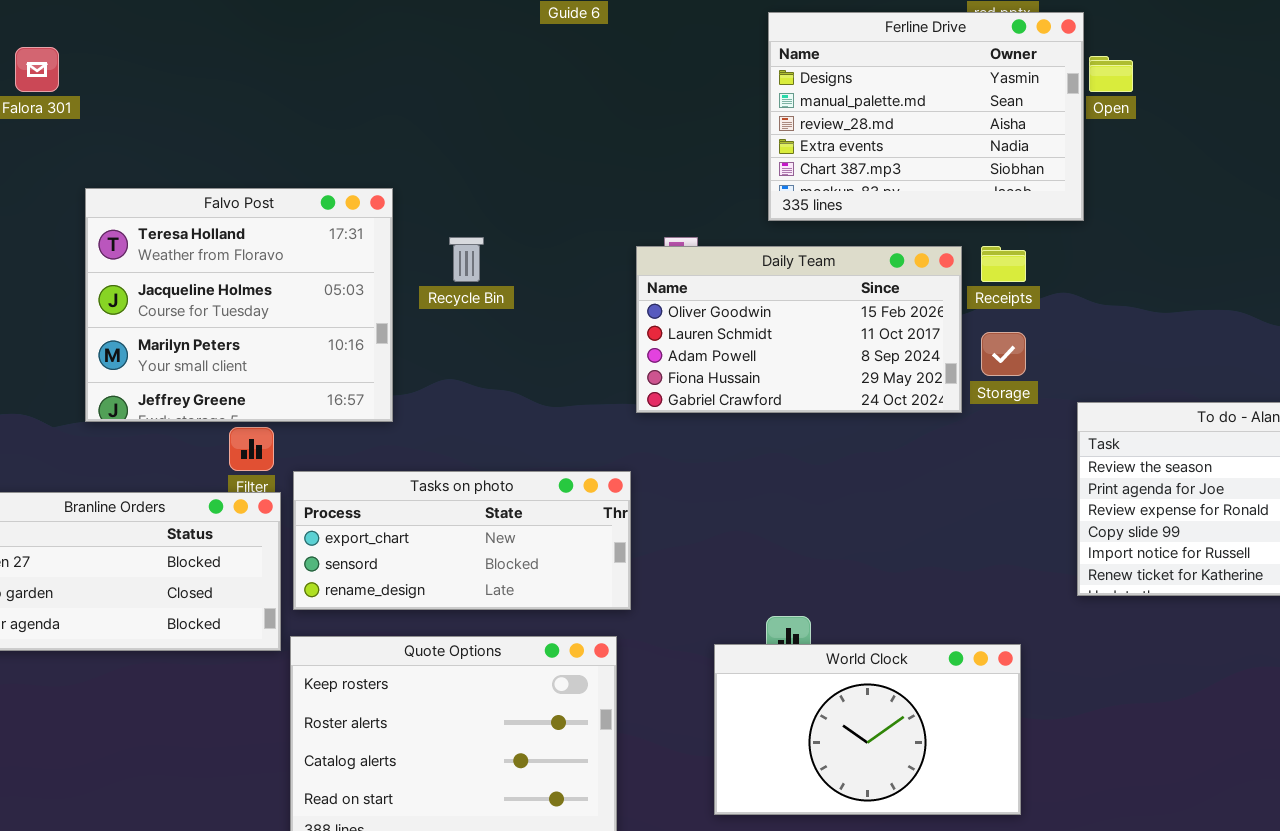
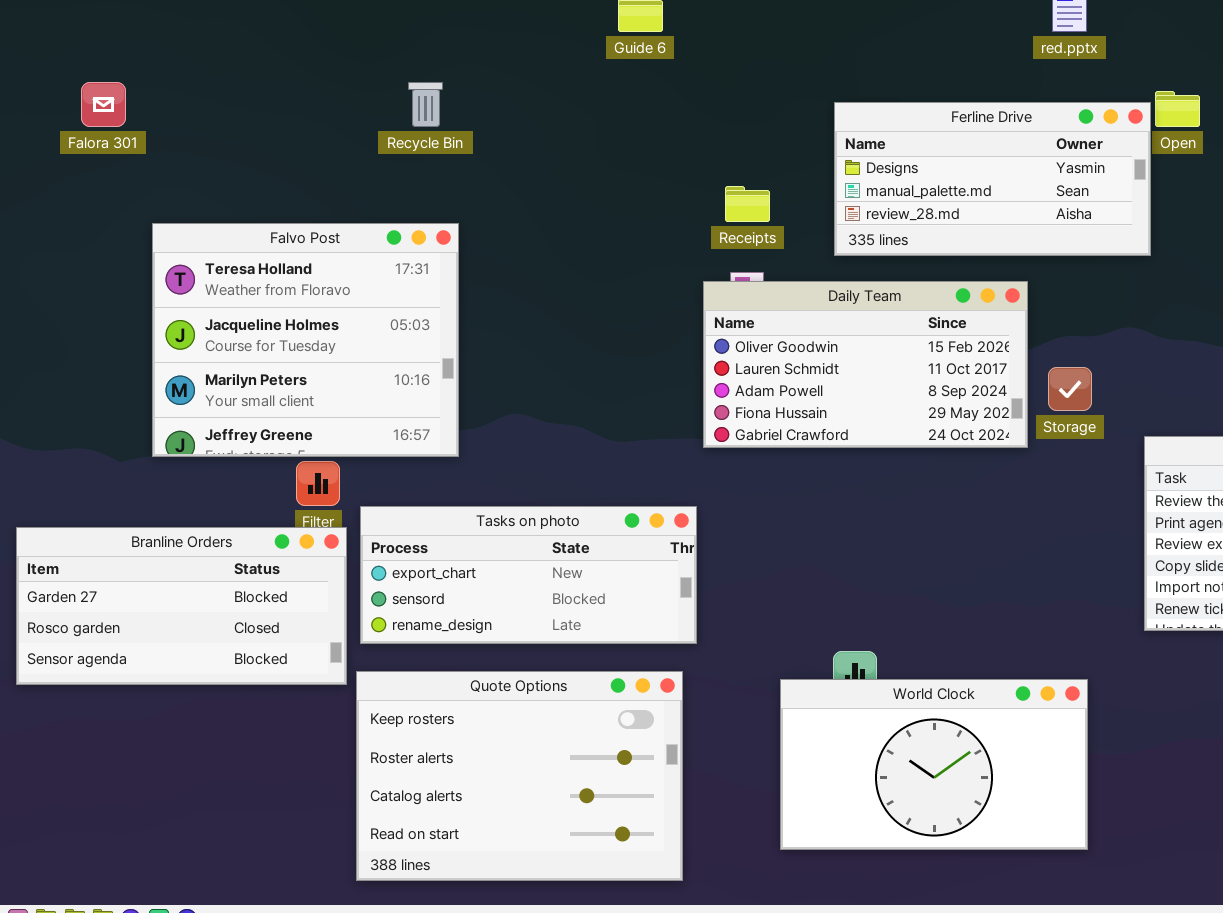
Ferline Drive: [768,12,1084,221] -> [834,102,1151,256], resized
Recycle Bin: [449,237,484,282] -> [408,82,443,127], moved
Receipts: [981,246,1026,282] -> [725,186,770,222], moved

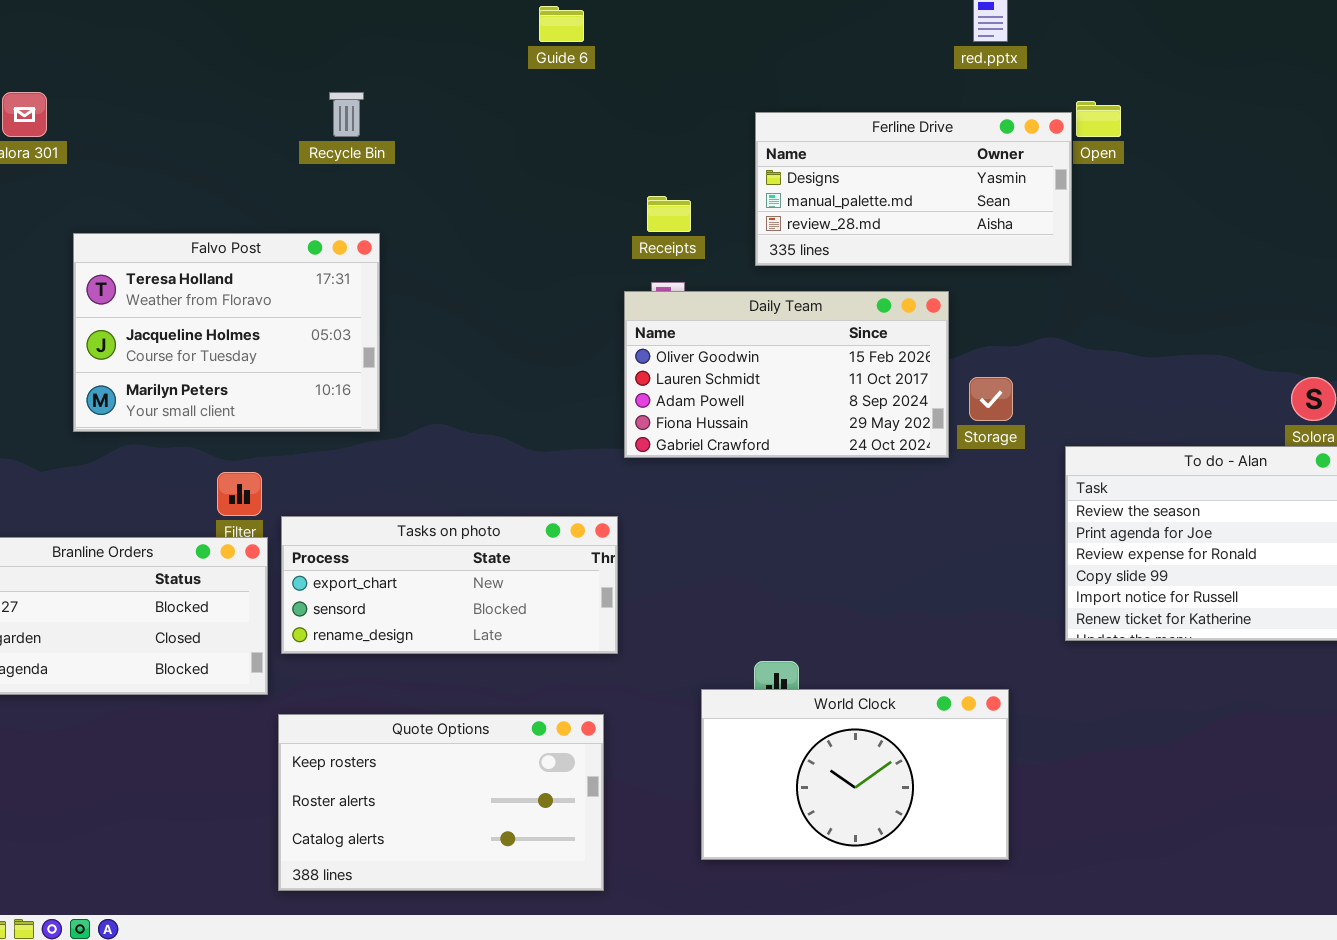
Falvo Post: [152,223,459,457] -> [73,233,380,432], resized
Quote Options: [356,671,683,881] -> [278,714,604,891], resized

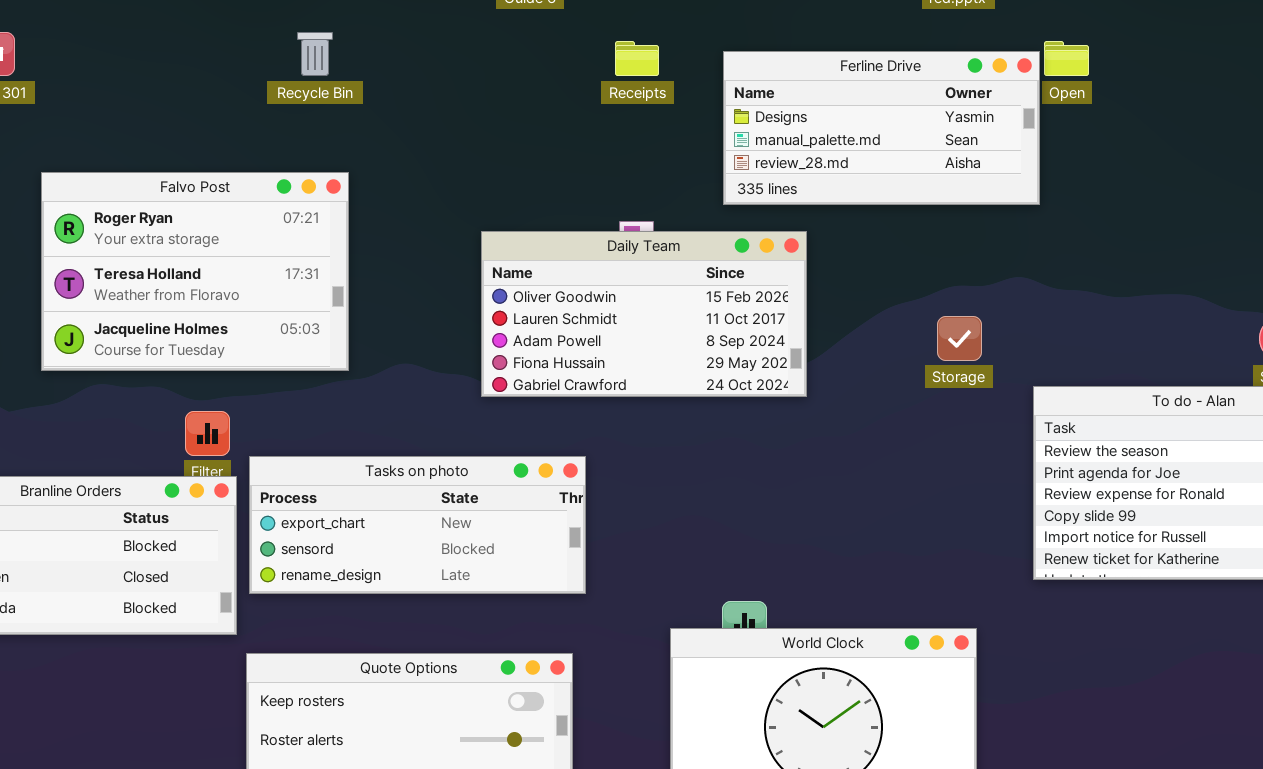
Receipts: [647,196,691,232] -> [615,41,659,76], moved
Falvo Post: [73,233,380,432] -> [41,172,349,371], scrolled up 1 row
Daily Team: [624,291,949,458] -> [481,231,807,397], moved

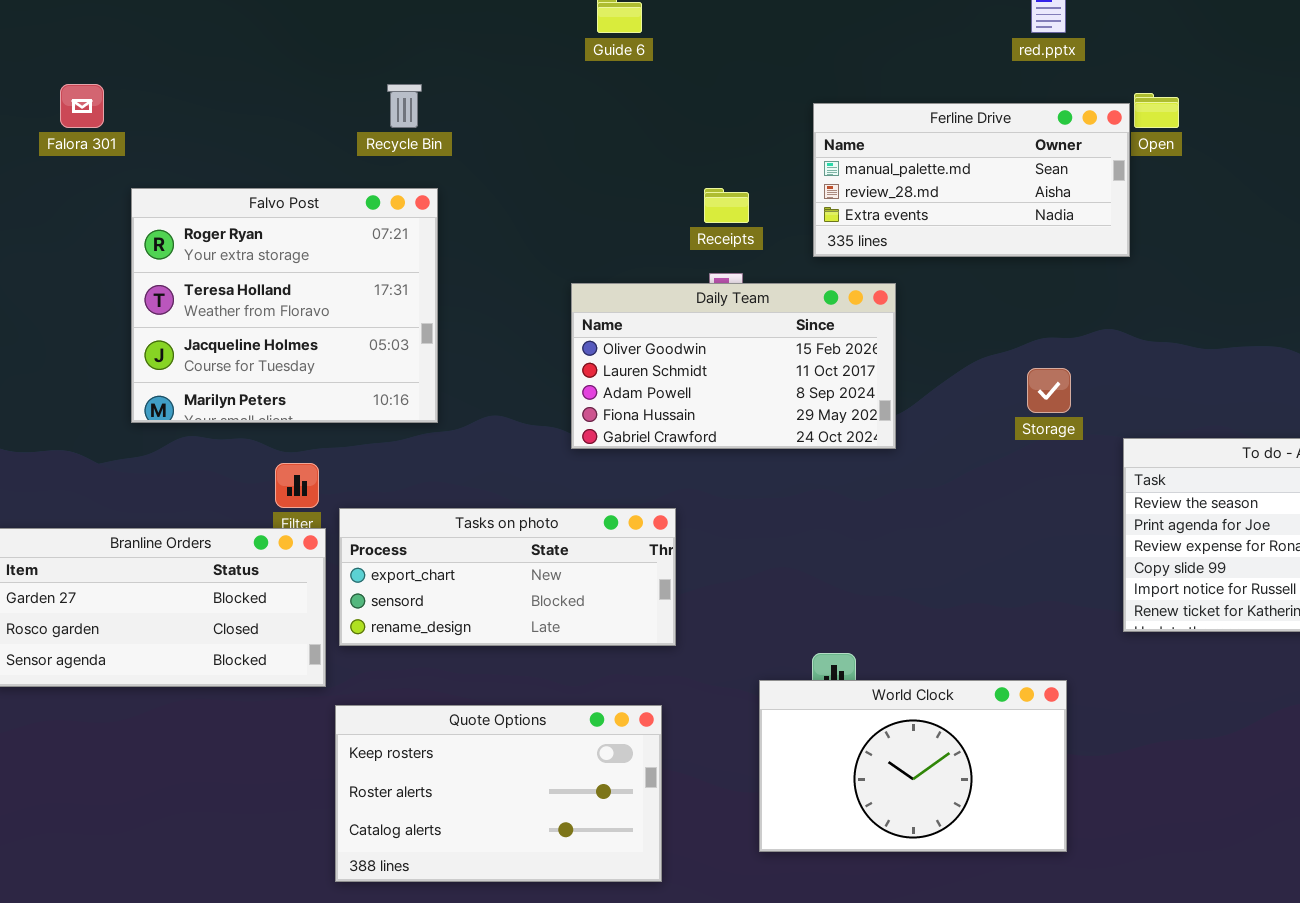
Receipts: [615,41,659,76] -> [704,188,749,223], moved
Ferline Drive: [723,51,1040,205] -> [813,103,1130,257], scrolled down 1 row
Falvo Post: [41,172,349,371] -> [131,188,438,423], resized

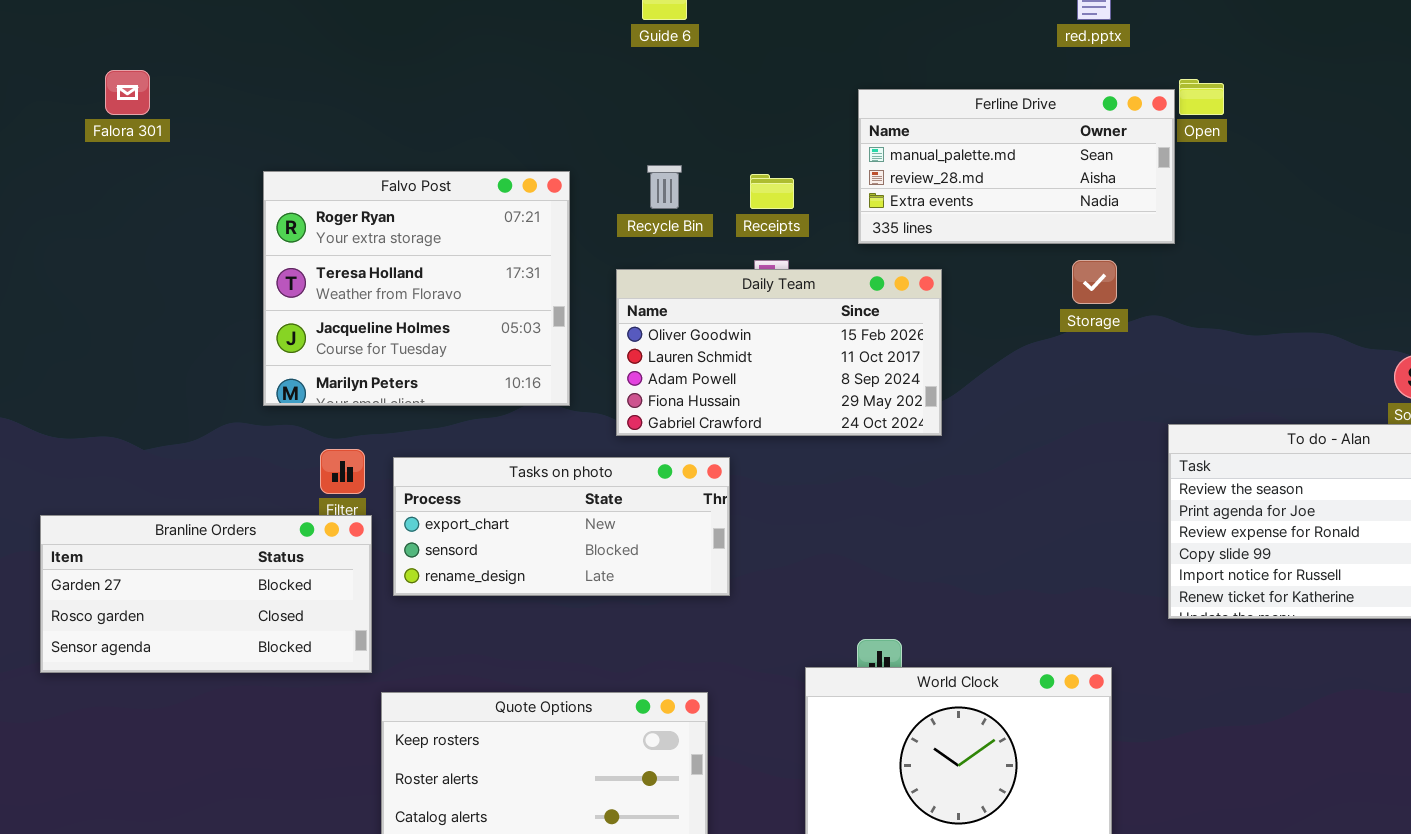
Recycle Bin: [387,84,422,128] -> [647,165,682,209], moved
Falvo Post: [131,188,438,423] -> [263,171,570,406], moved
Storage: [1027,368,1071,413] -> [1072,260,1117,304], moved
Tasks on photo: [339,508,676,646] -> [393,457,730,596], moved

